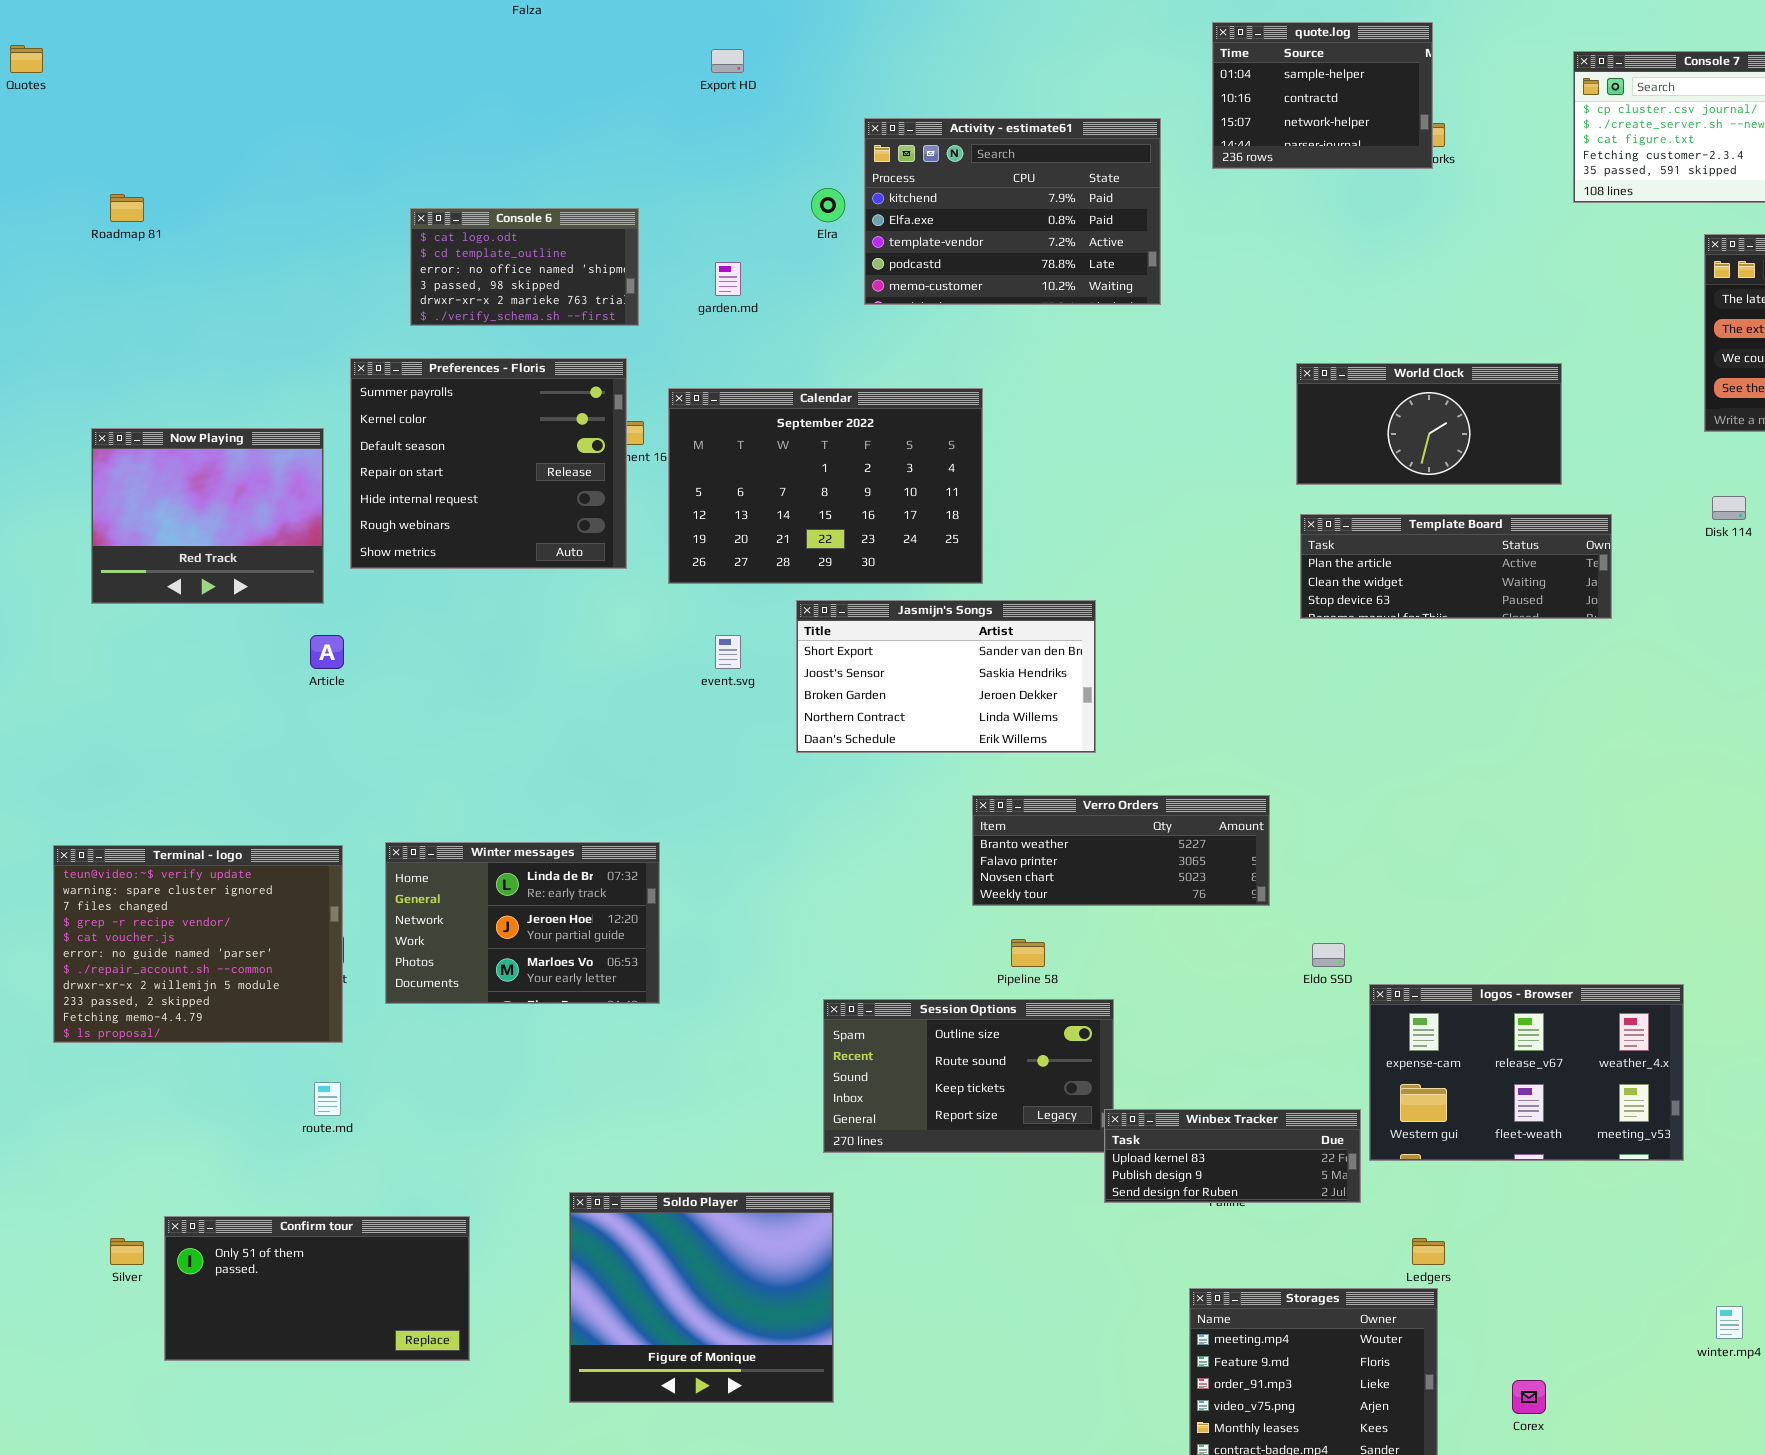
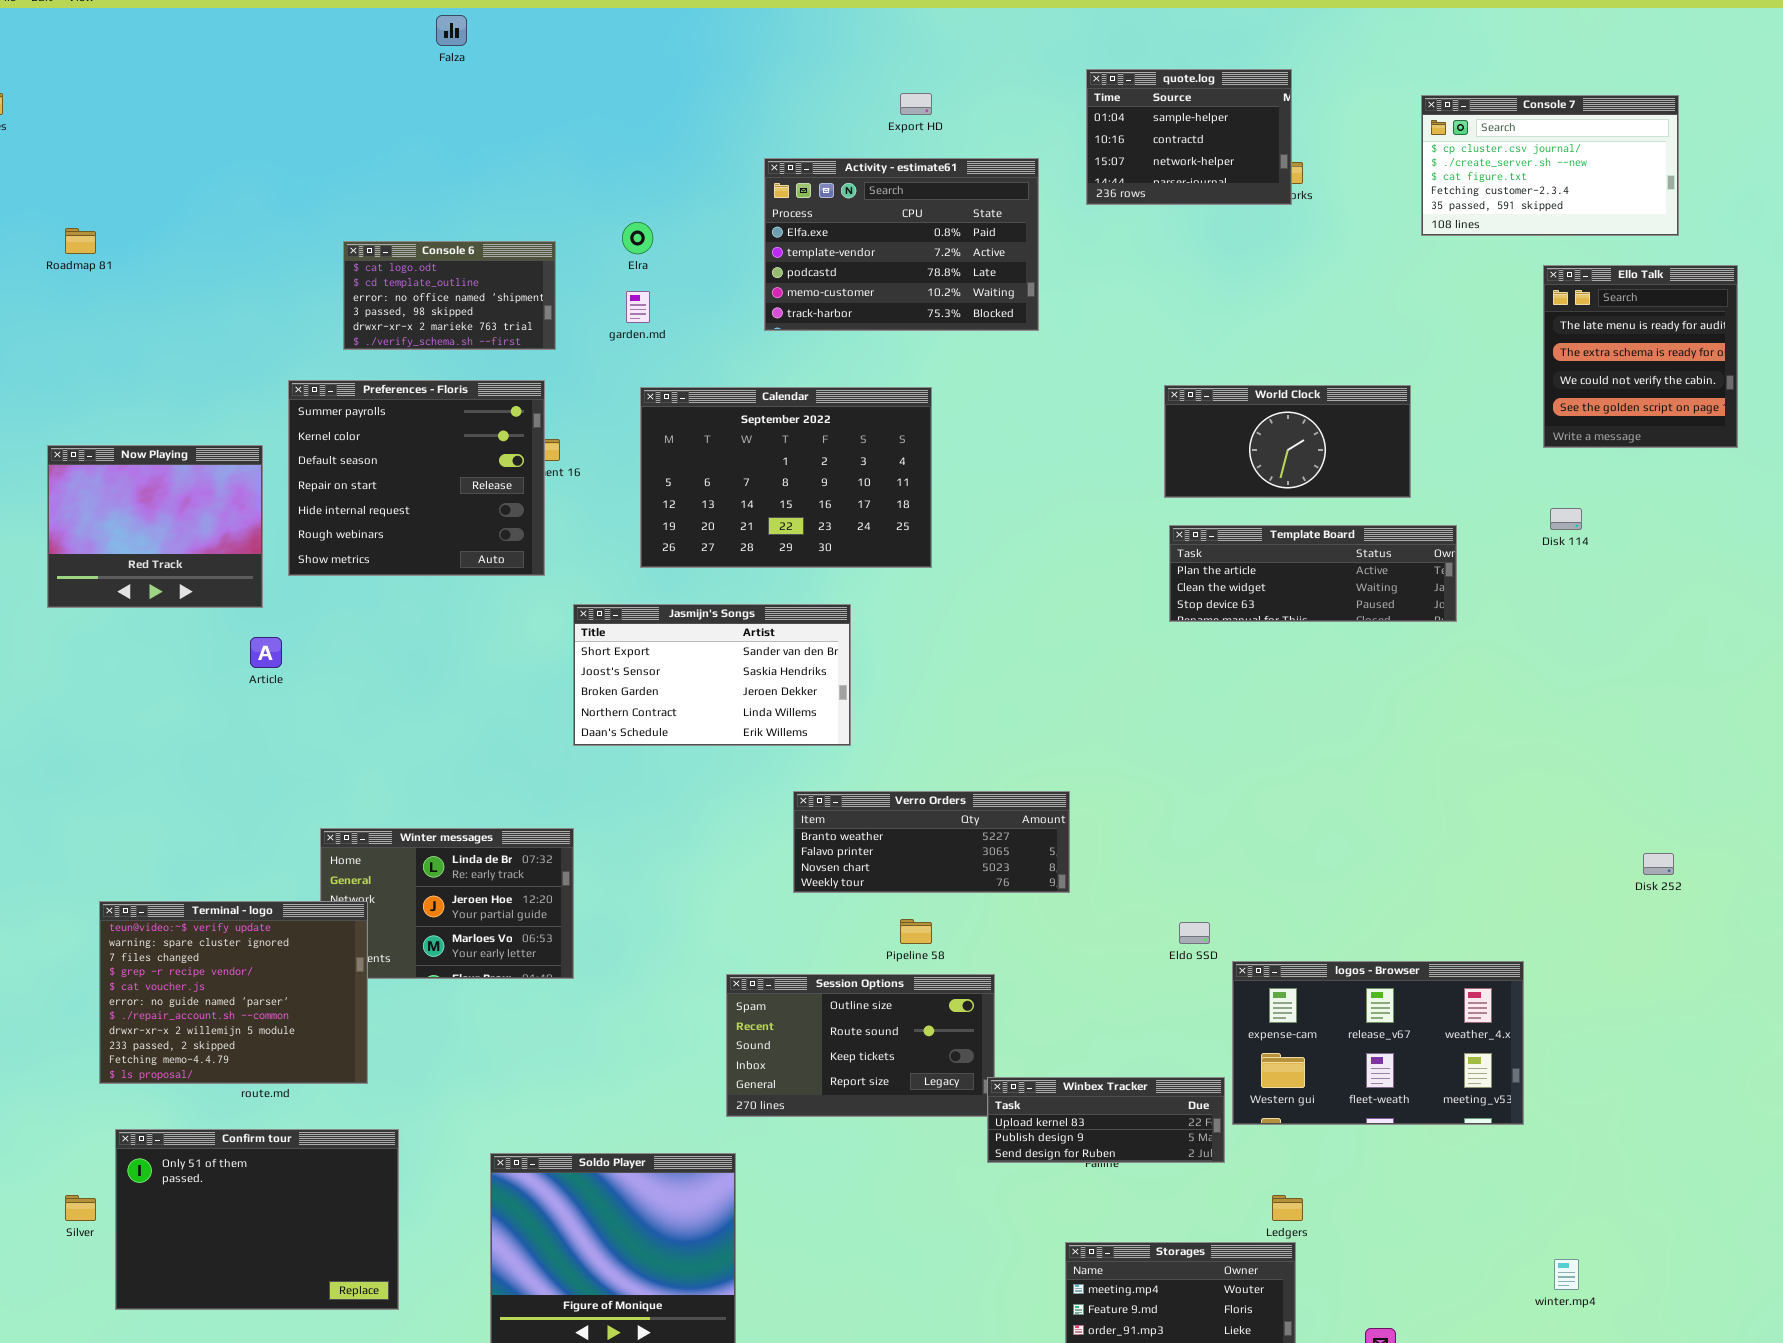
Export HD: [711,49,744,73] -> [900,93,932,115], moved
Activity - estimate61: [864,118,1161,305] -> [764,158,1039,331], scrolled down 1 row
Elra: [811,188,845,222] -> [622,222,653,254], moved
Calendar: [668,388,983,584] -> [640,387,932,568], moved
Jasmijn's Songs: [796,600,1096,753] -> [573,604,851,746], moved
Verro Orders: [972,795,1270,906] -> [793,791,1070,893], moved
Terminal - logo: [53,845,343,1043] -> [99,901,368,1084], moved
Confirm tour: [164,1216,470,1361] -> [115,1129,399,1310], resized

